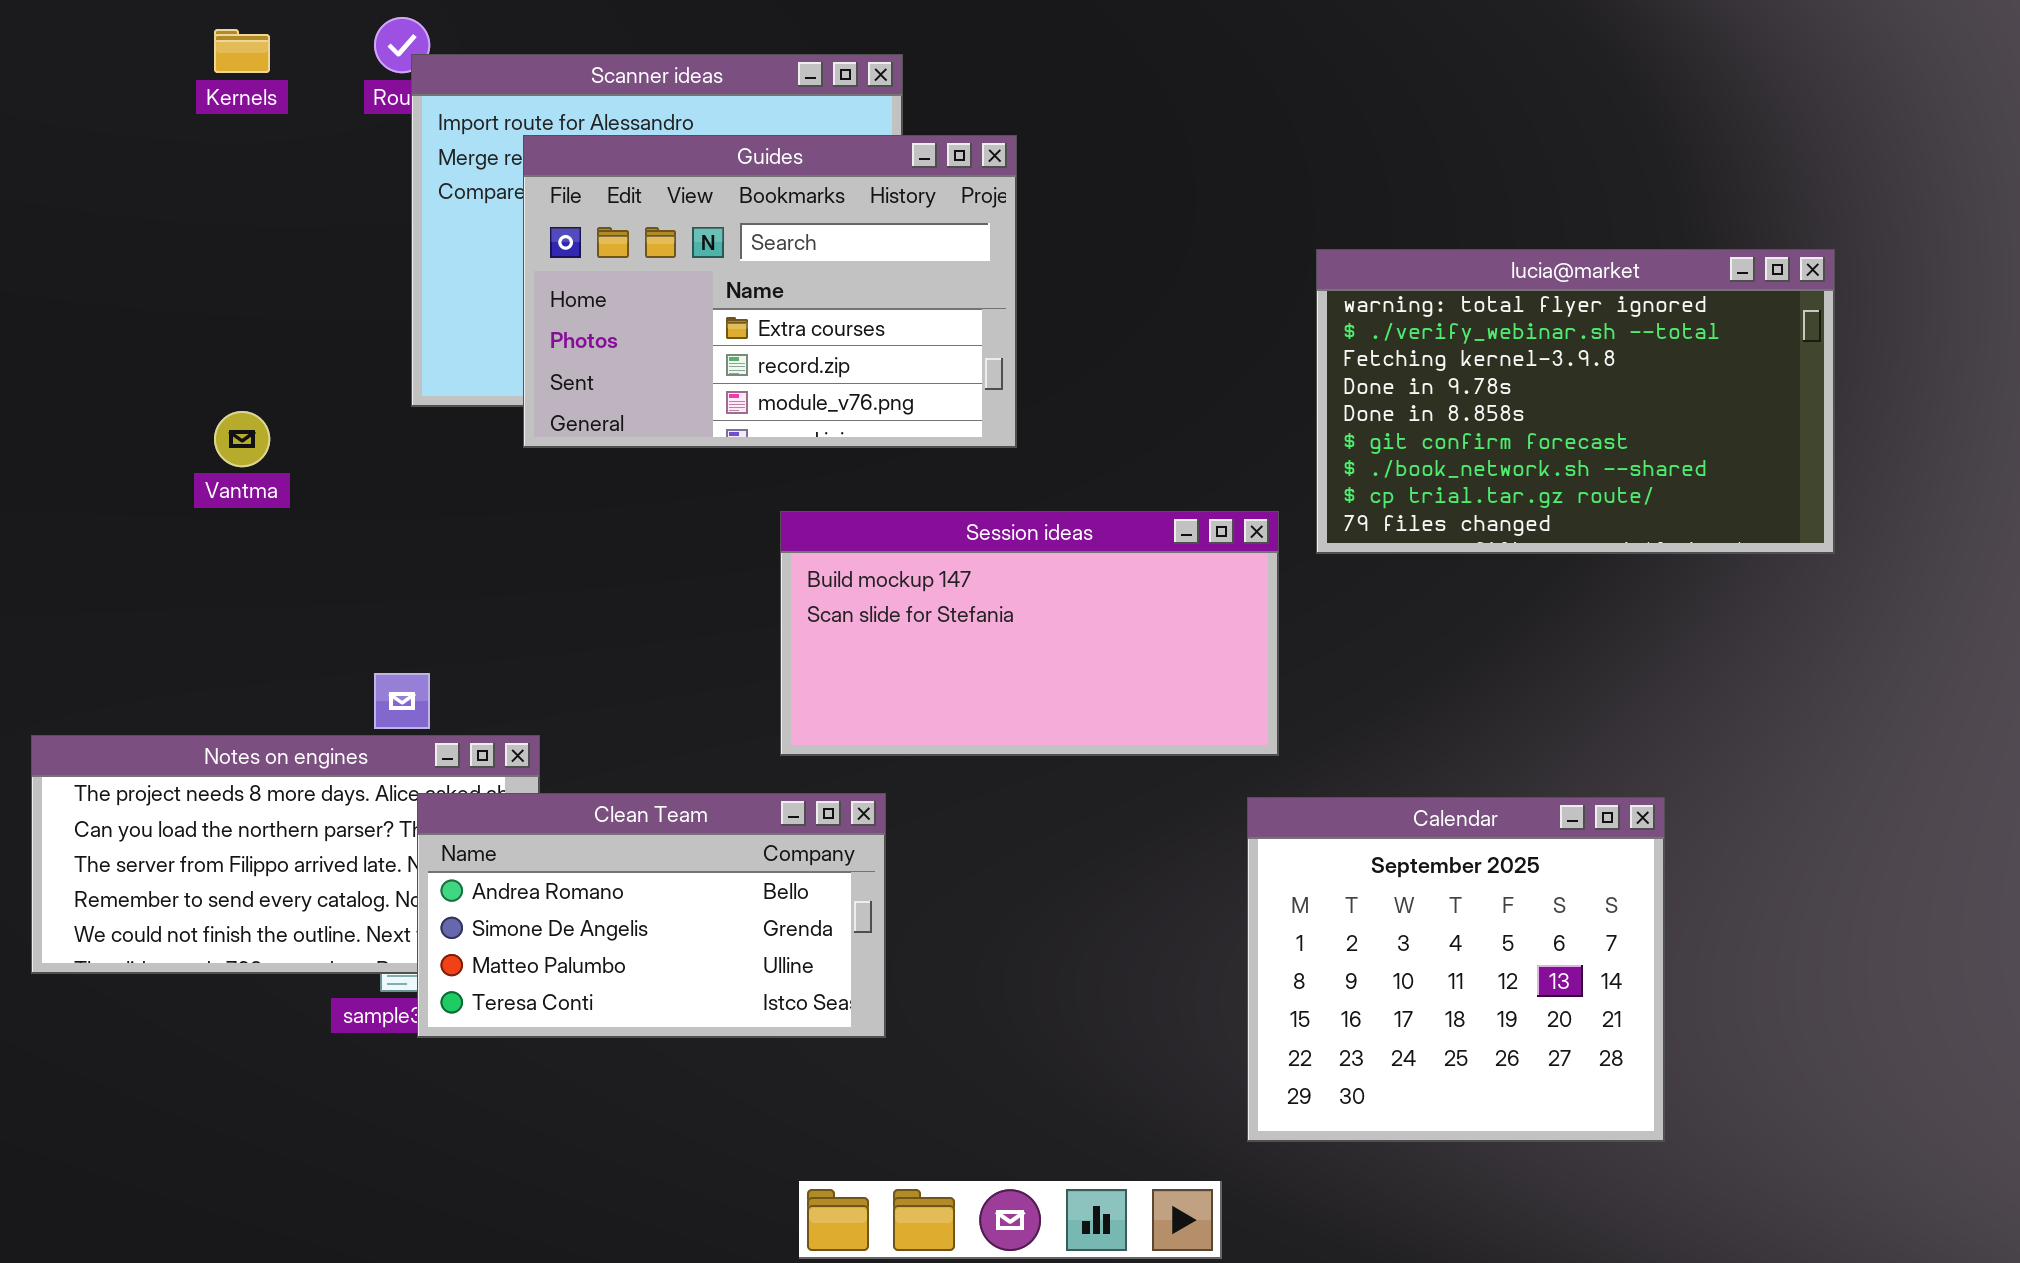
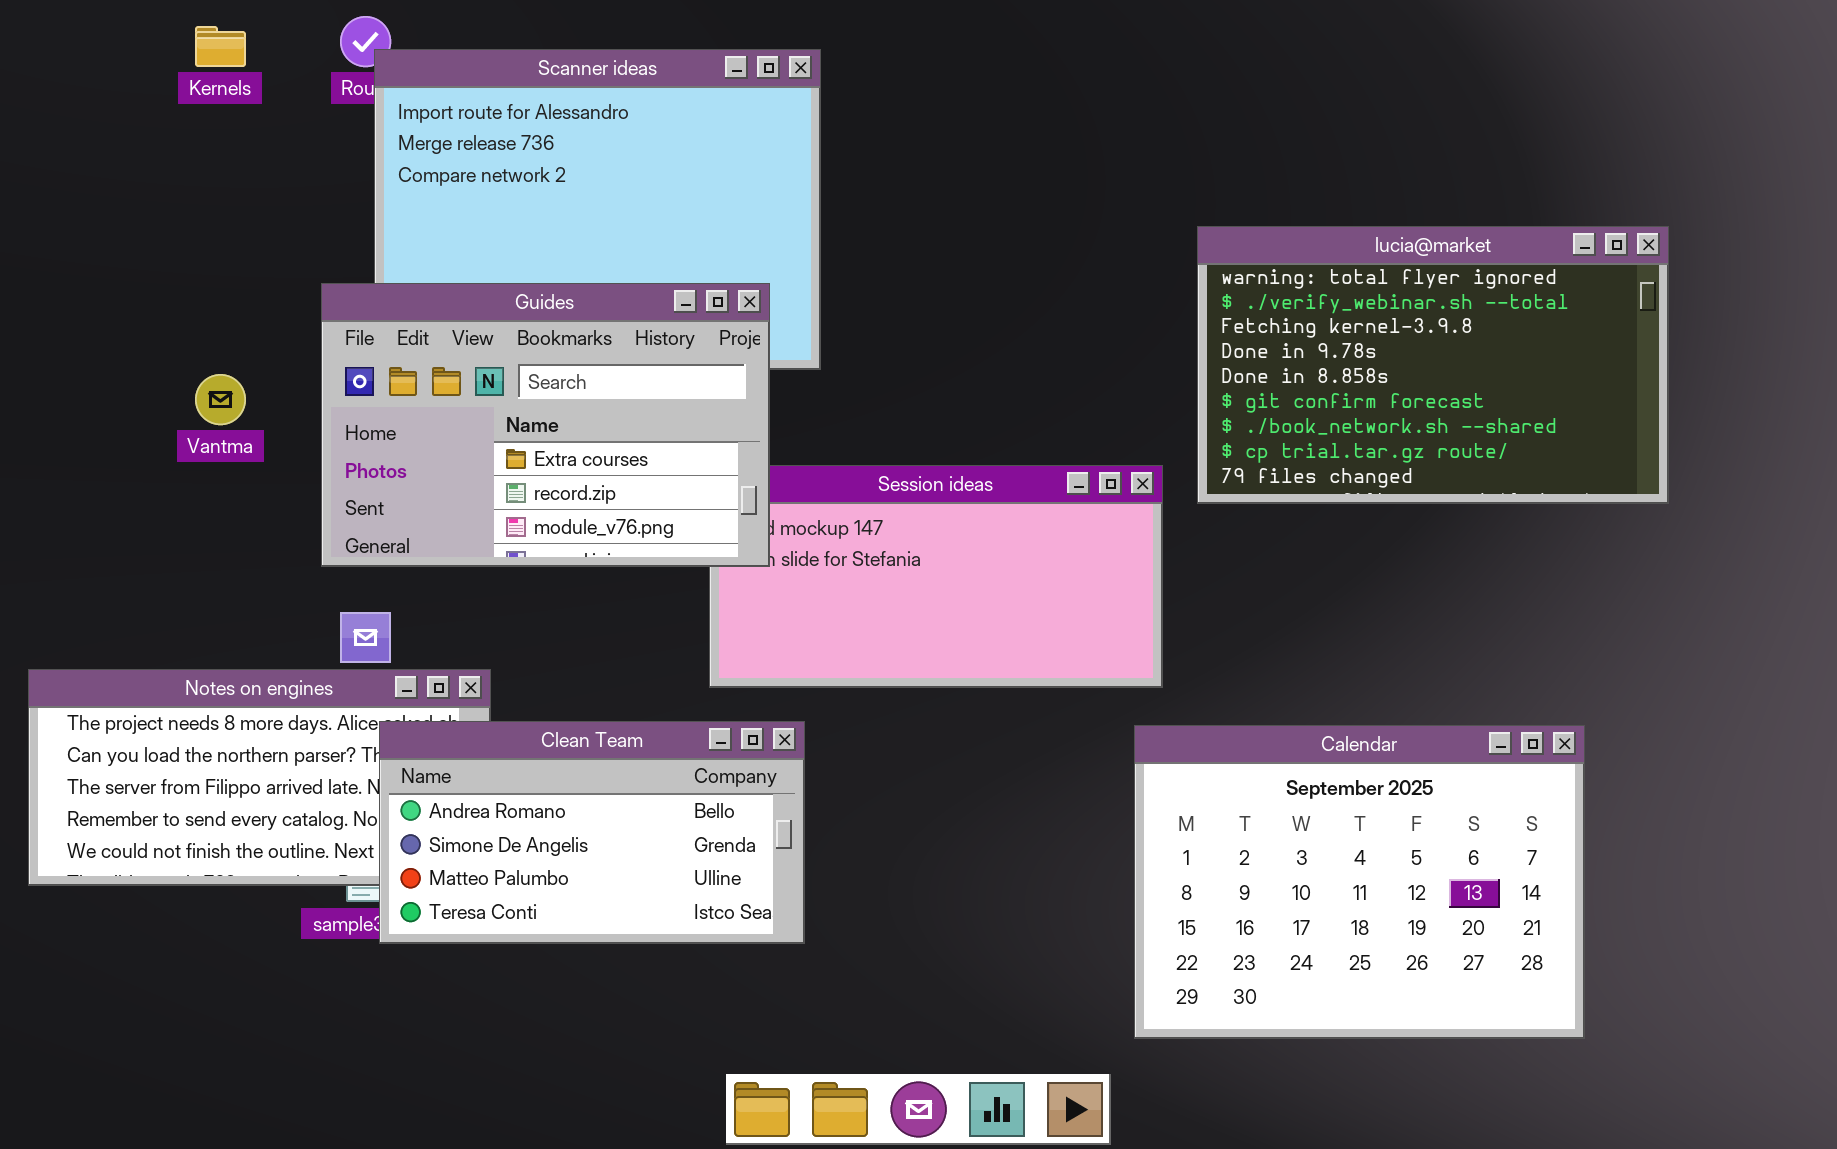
Guides: [523,135,1017,448] -> [321,283,770,567], moved
Calendar: [1247,797,1665,1142] -> [1134,725,1585,1039], resized

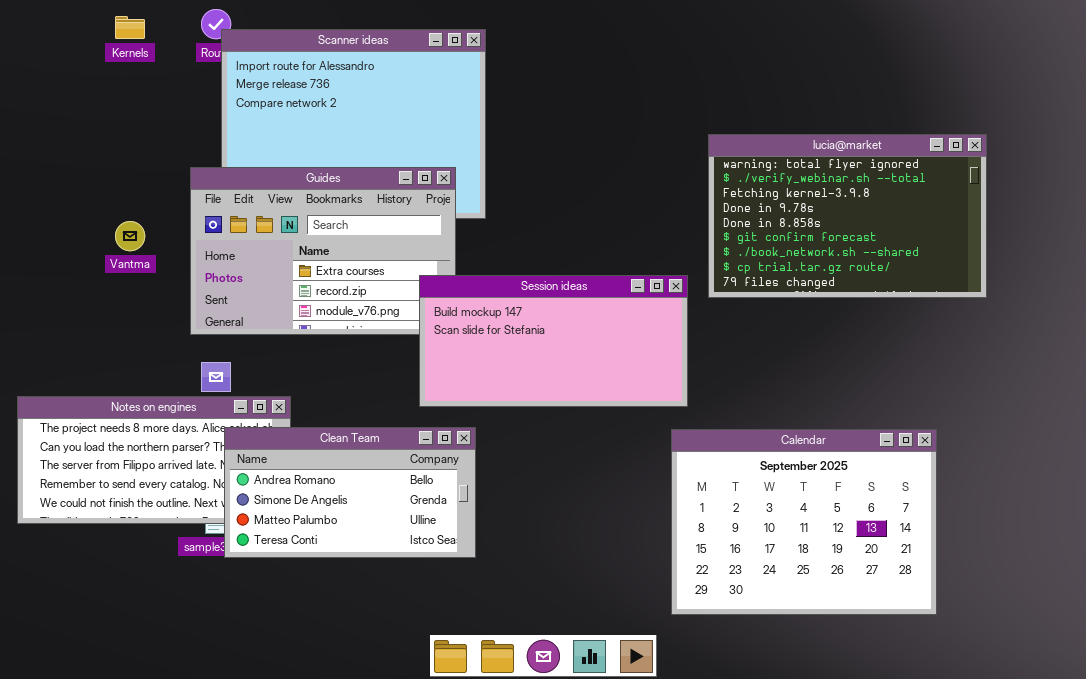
Session ideas: [709,465,1163,688] -> [419,275,688,407], raised

